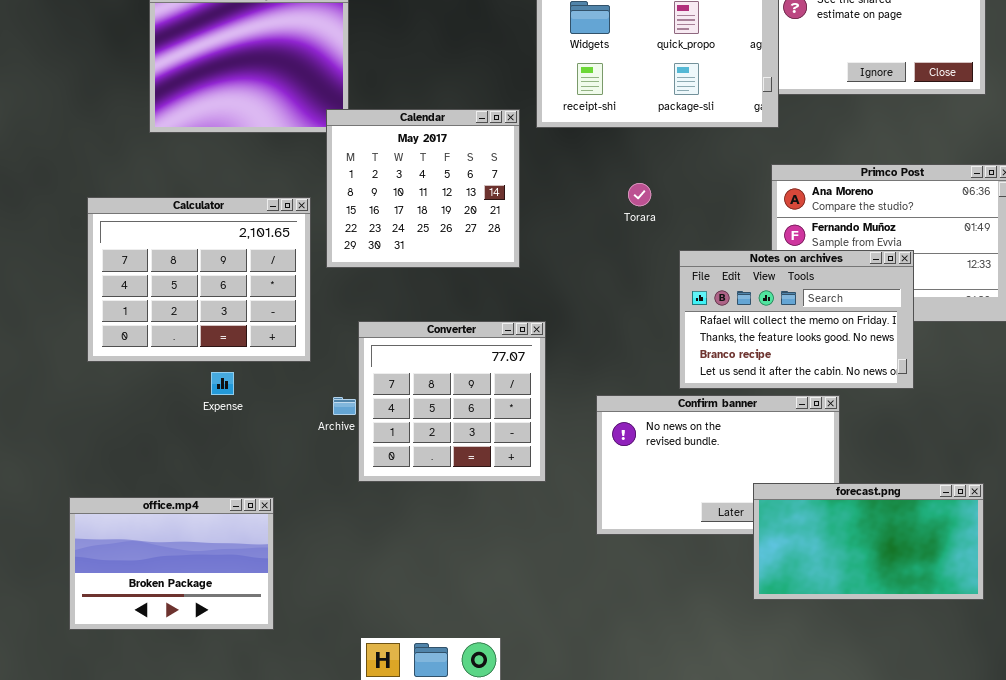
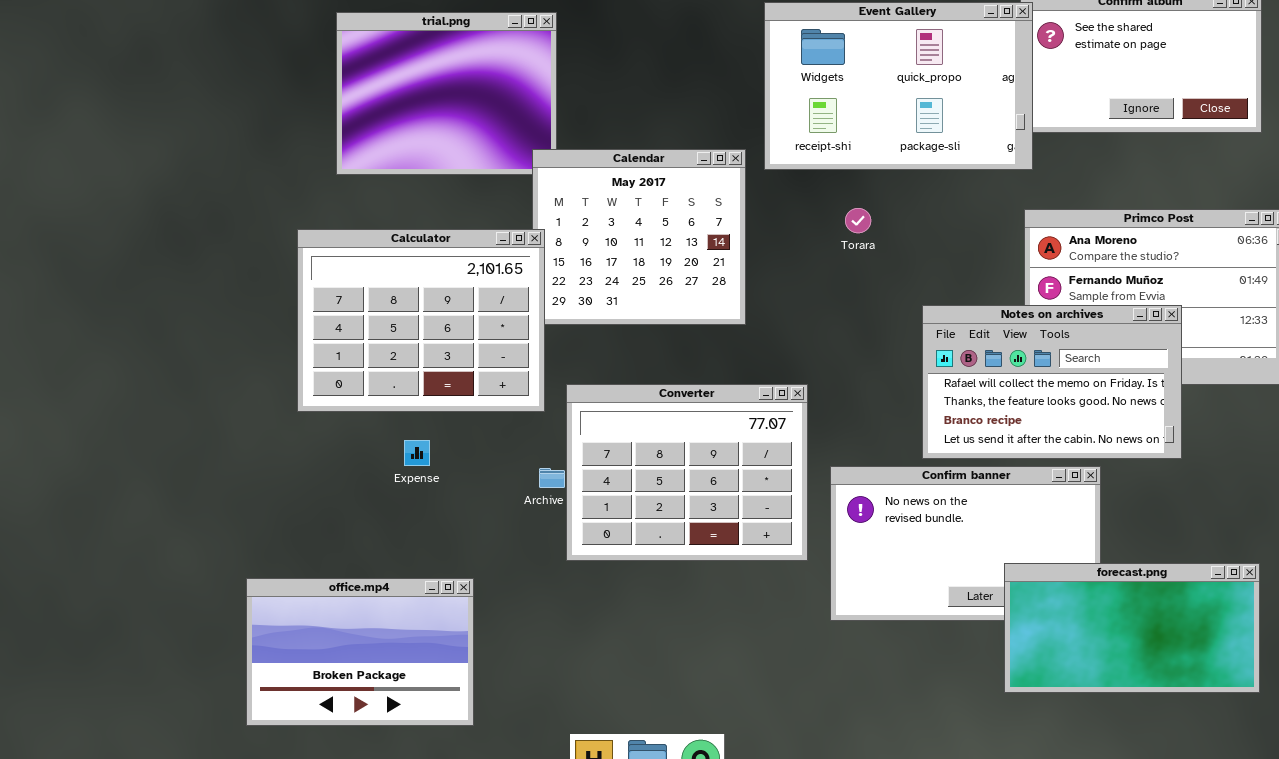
Torara: [628,183,651,206] -> [845,208,871,233], moved
Calculator: [87,197,311,362] -> [297,229,545,412], moved
Converter: [358,321,546,482] -> [566,384,808,561], resized

